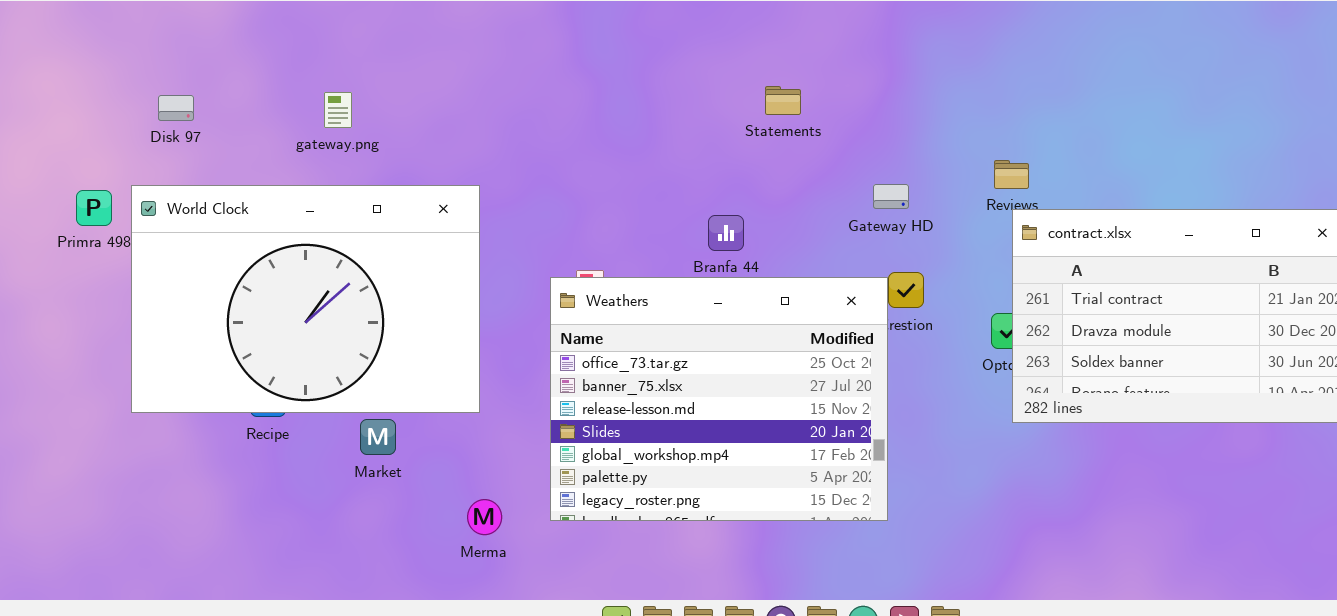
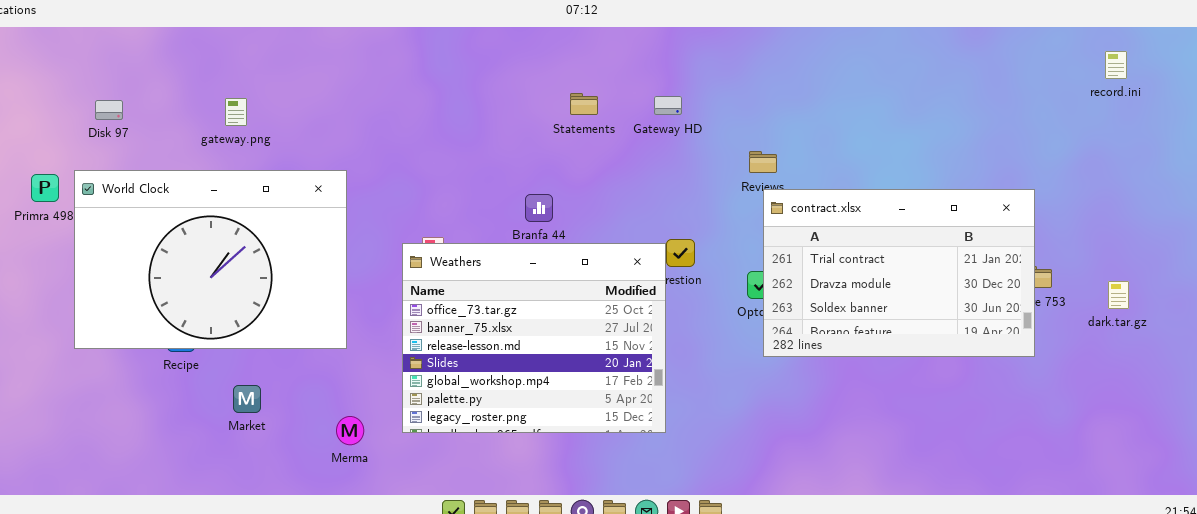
Gateway HD: [873,184,909,209] -> [654,96,682,115], moved
Market: [360,419,396,455] -> [233,385,261,413], moved

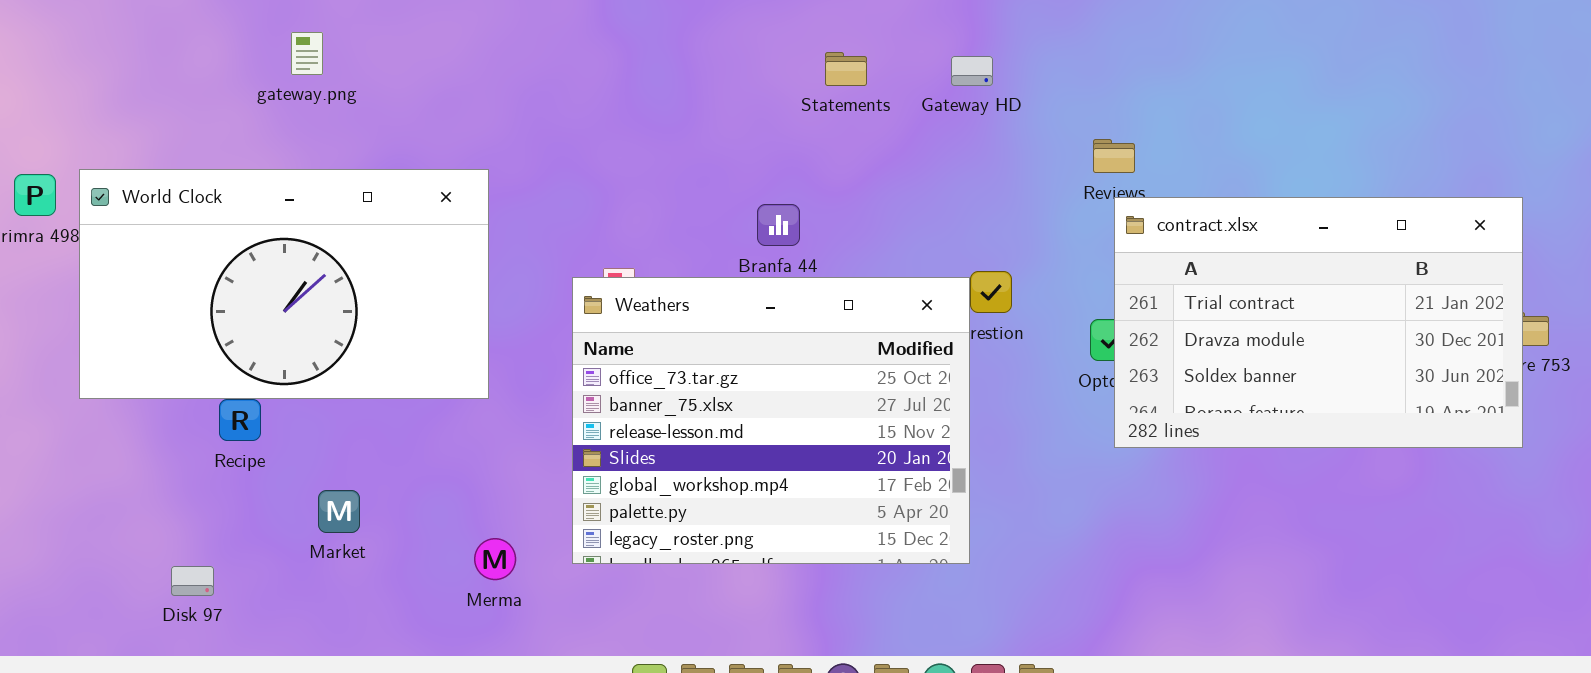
gateway.png: [225,98,247,126] -> [291,32,323,75], moved
Disk 97: [95,100,123,120] -> [171,566,214,596], moved
World Clock: [74,170,347,349] -> [79,169,489,399], resized

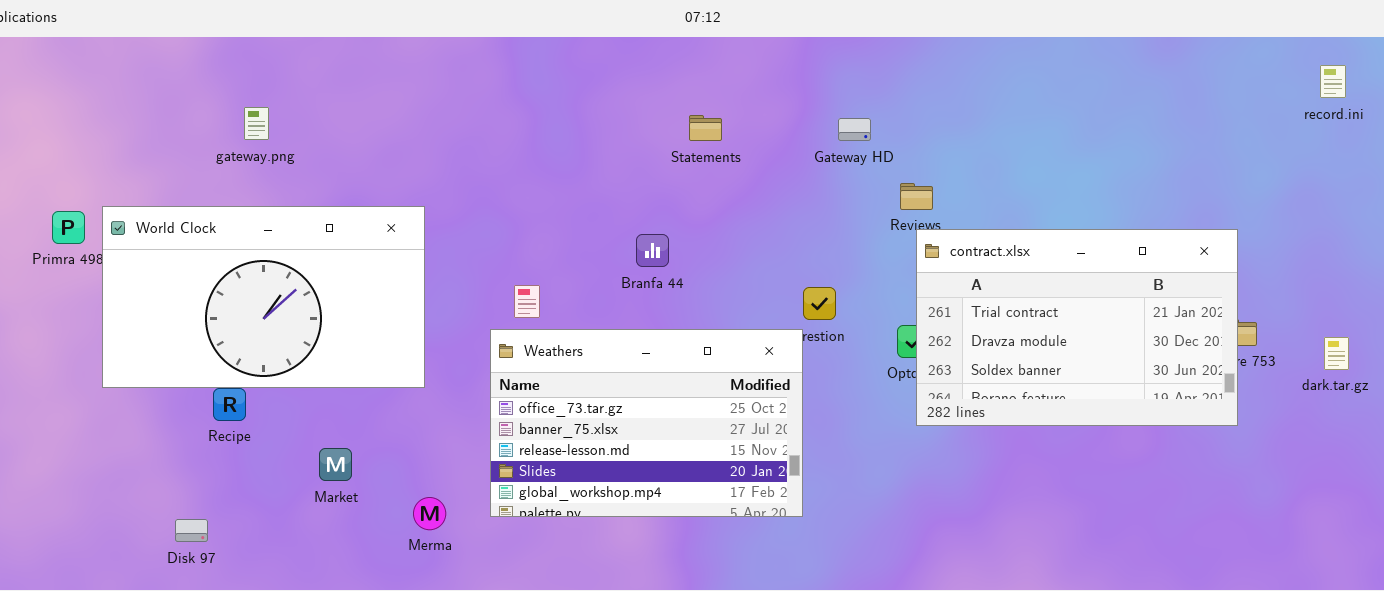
gateway.png: [291,32,323,75] -> [244,107,269,140], moved
Gateway HD: [951,56,993,86] -> [838,118,871,141], moved
Weathers: [572,277,970,564] -> [490,329,803,517], resized
Market: [318,490,360,533] -> [319,448,352,481], moved

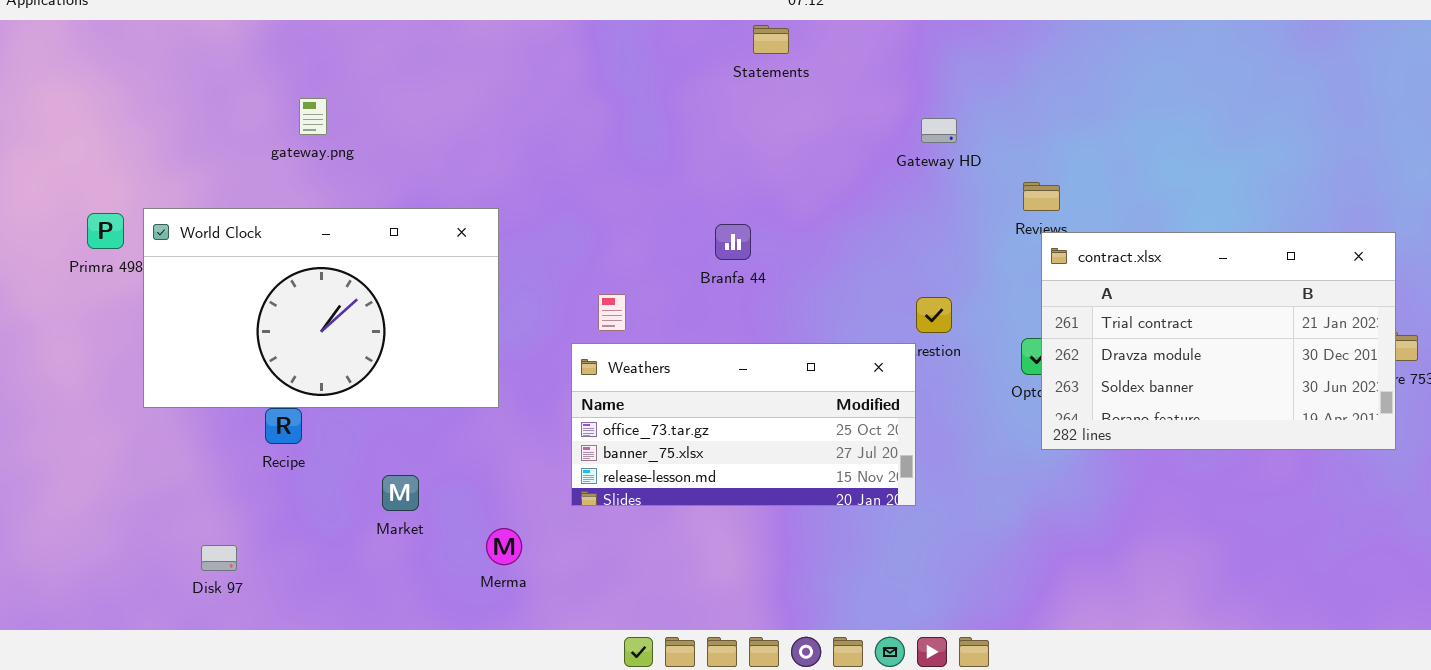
Statements: [689,115,722,141] -> [753,25,789,54], moved
Gateway HD: [838,118,871,141] -> [921,118,957,143], moved
Branfa 44: [636,234,669,267] -> [715,224,751,260], moved
Weathers: [490,329,803,517] -> [571,343,916,506], resized
Disk 97: [175,519,208,542] -> [201,545,237,571], moved

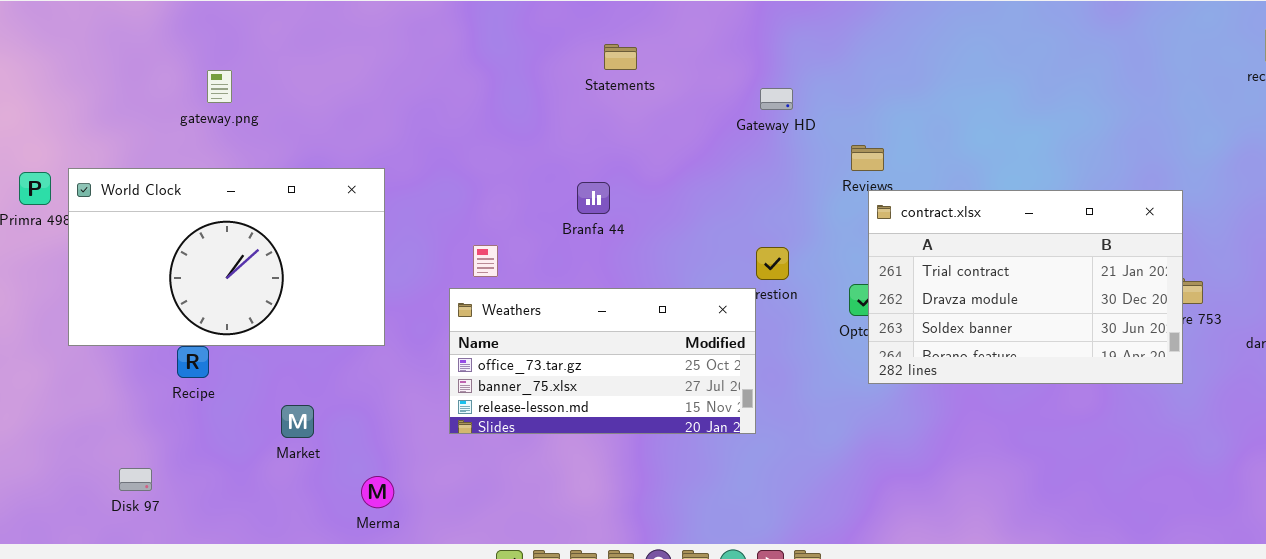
Statements: [753,25,789,54] -> [604,44,637,70], moved
Merma: [486,528,522,565] -> [361,476,394,508], moved

